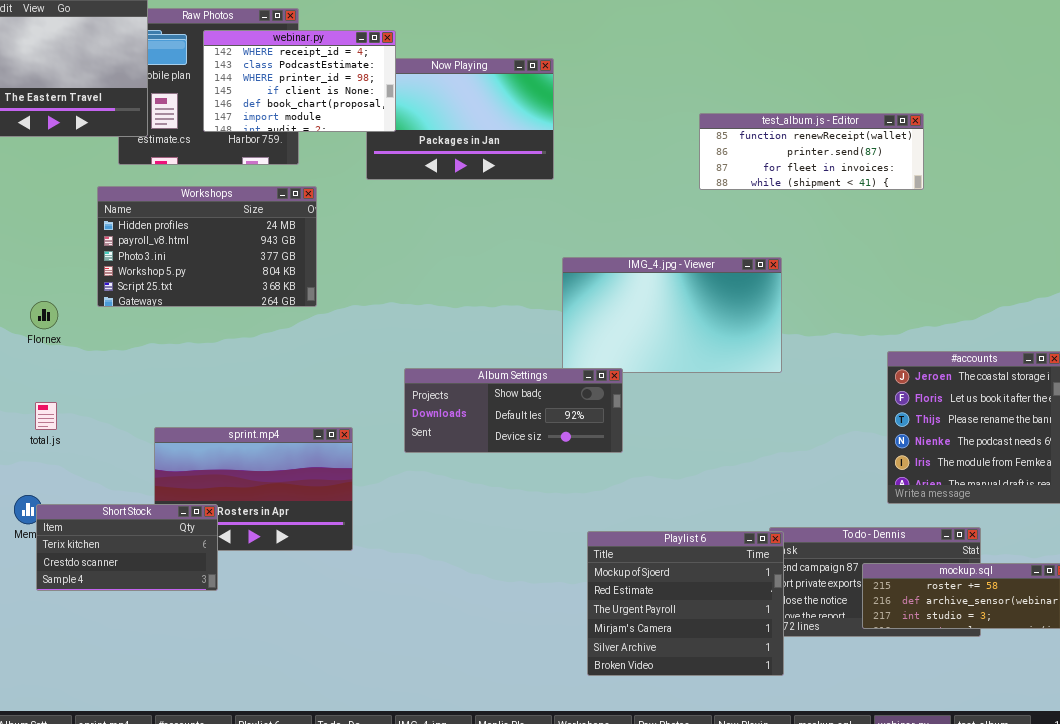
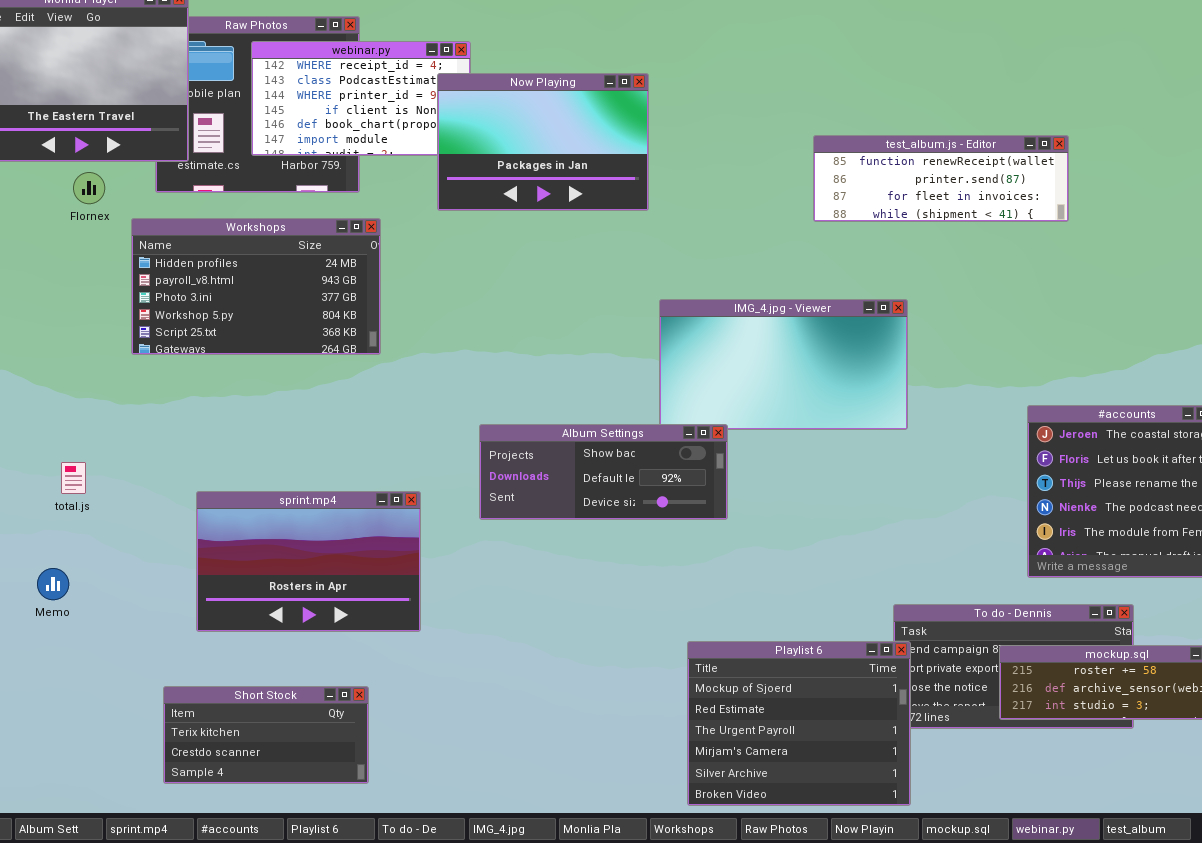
Now Playing: [366,58,554,180] -> [437,73,649,211], raised
Flornex: [30,301,58,329] -> [73,172,105,204], moved
Short Stock: [36,504,218,591] -> [163,686,369,784], moved
Playlist 6: [587,531,784,676] -> [687,641,911,806], moved

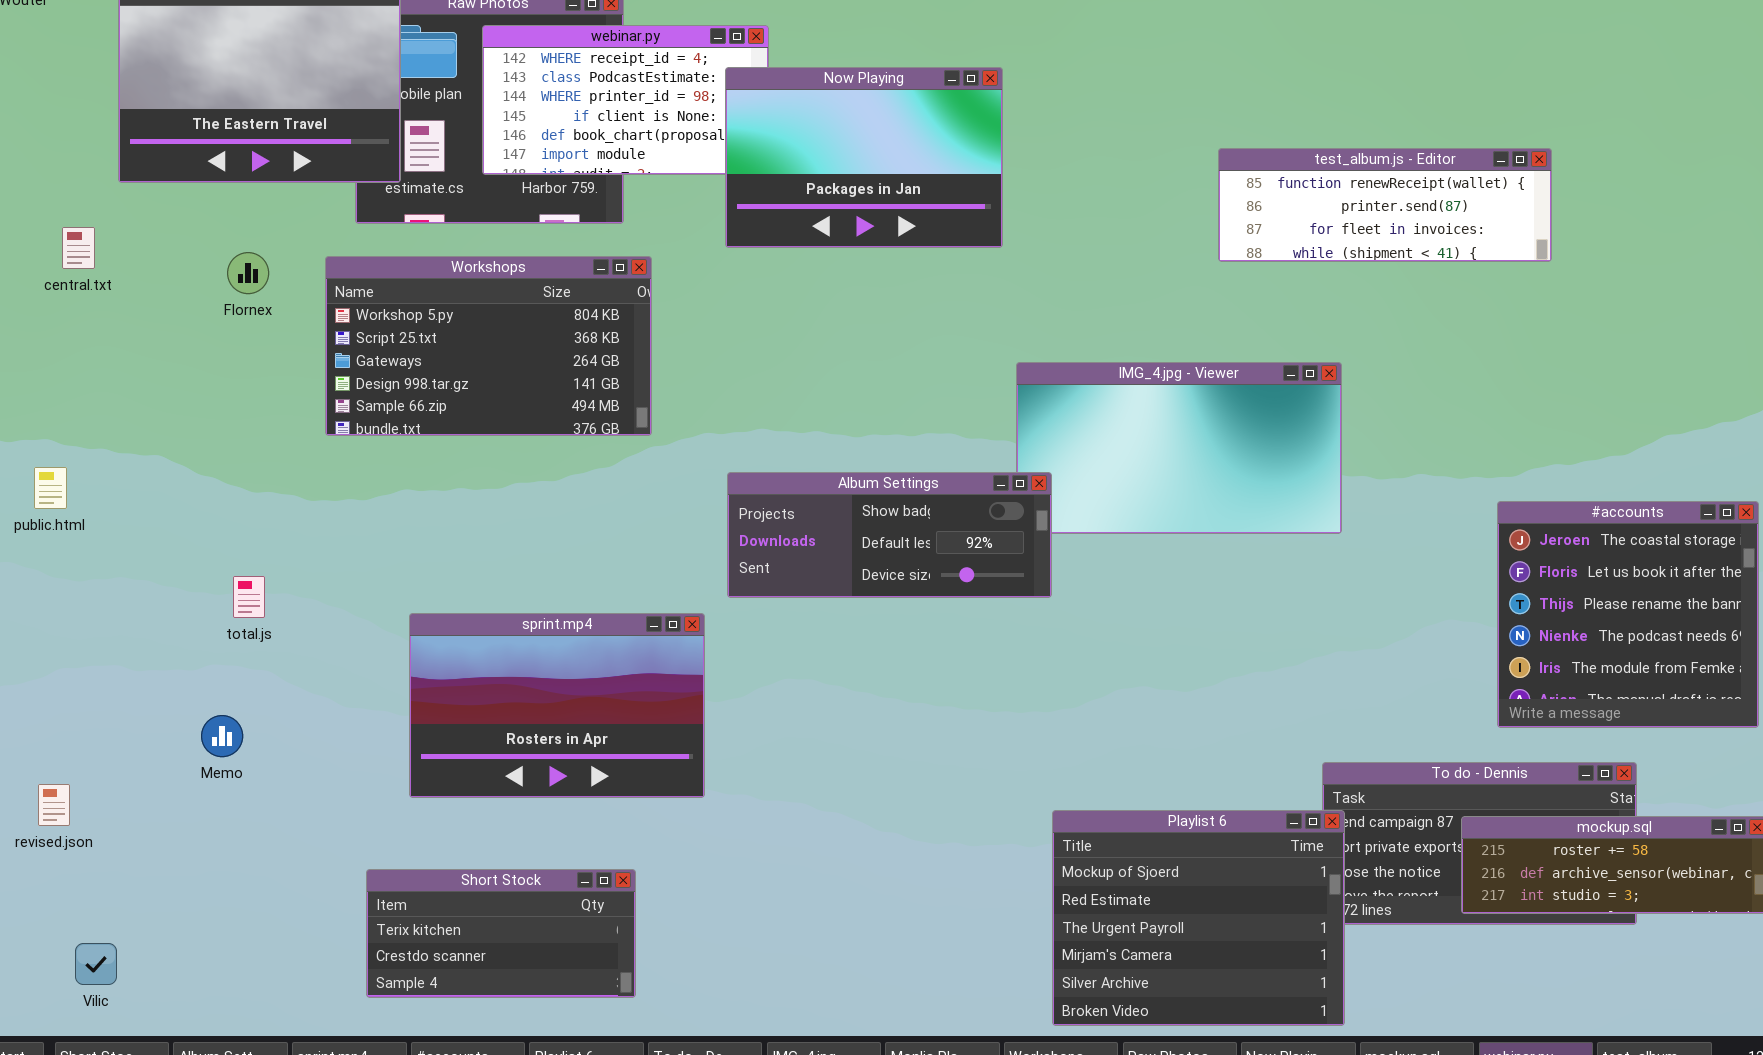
Flornex: [73,172,105,204] -> [227,252,269,294], moved
Workshops: [131,218,381,355] -> [325,256,652,436], scrolled down 3 rows
Album Settings: [479,424,728,520] -> [727,472,1052,598], moved

